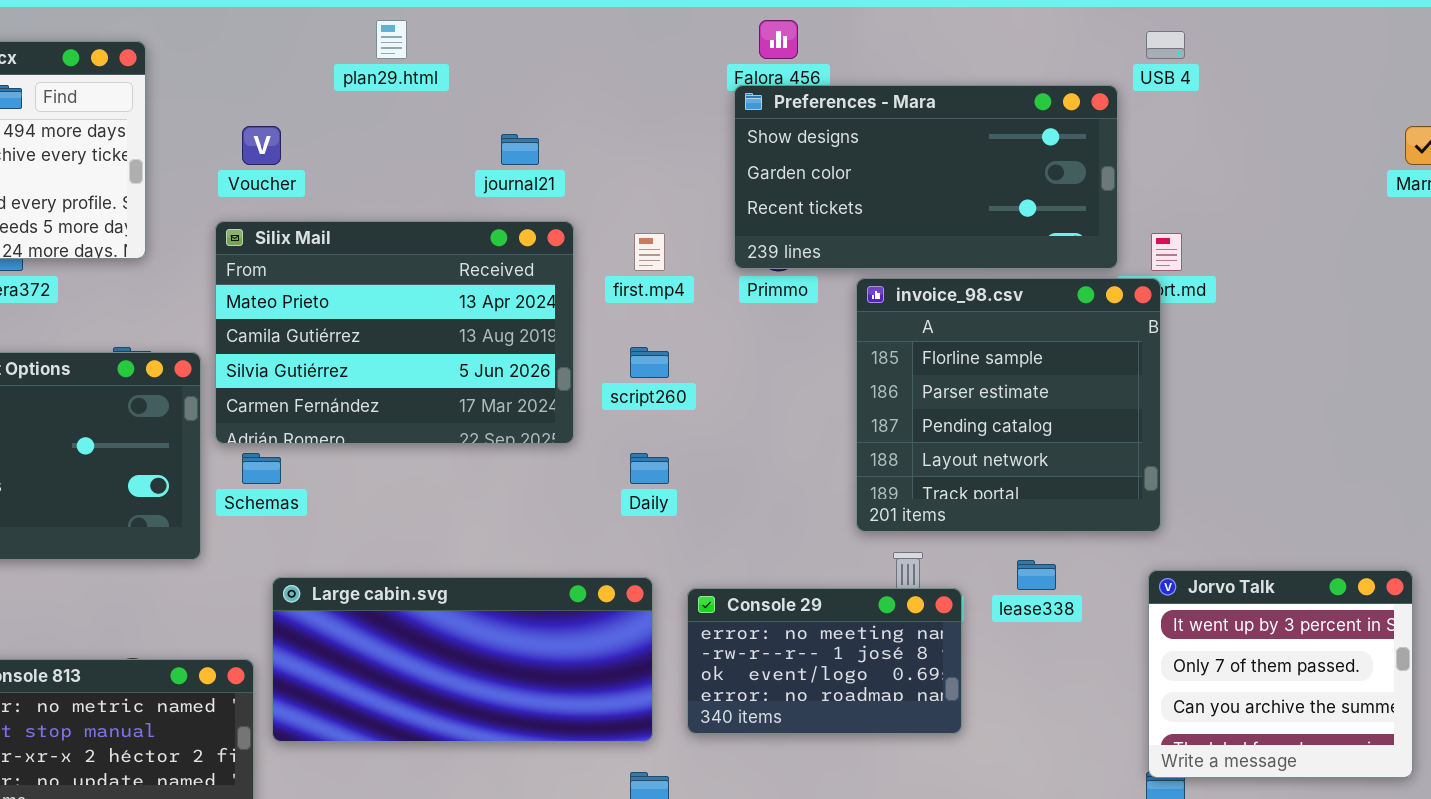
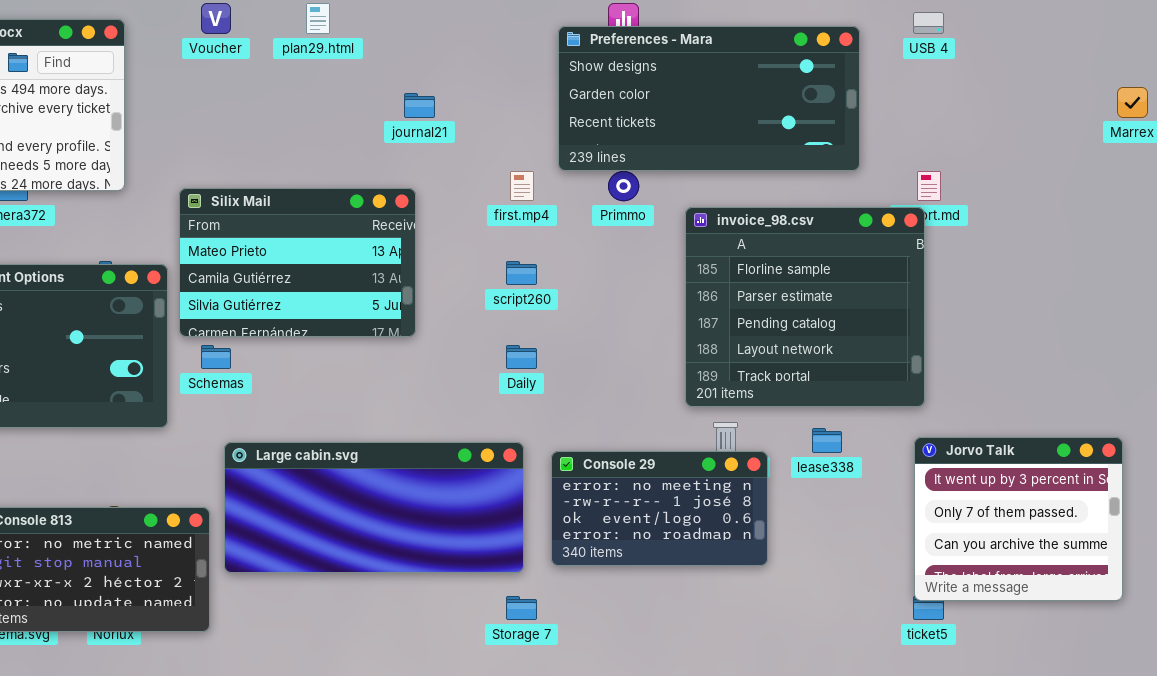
Preferences - Mara: [734,85,1118,269] -> [558,26,860,171], moved
Voucher: [242,126,281,165] -> [201,3,231,34], moved
Silix Mail: [215,221,574,444] -> [179,188,416,337], resized

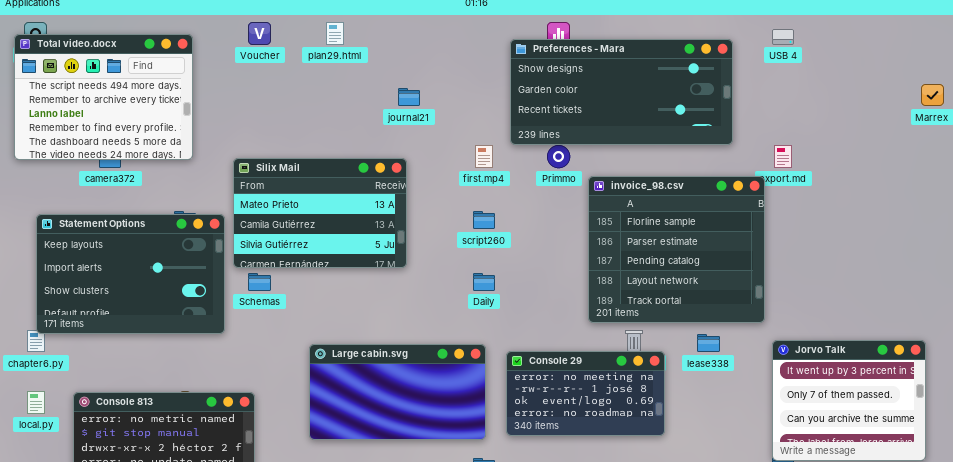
invoice_98.csv: [685,207,925,407] -> [588,176,765,323], moved
Large cabin.svg: [224,442,524,573] -> [309,344,486,440], resized

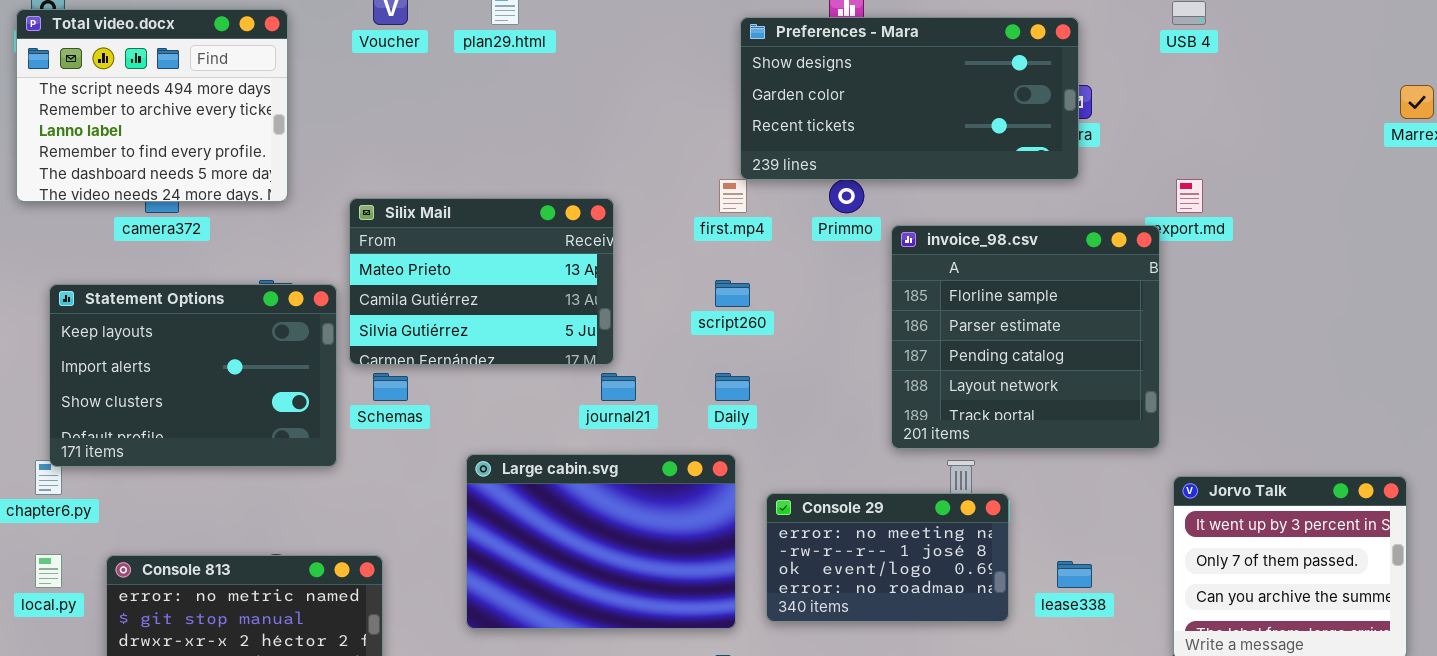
Preferences - Mara: [510,39,733,145] -> [740,17,1079,180], moved
journal21: [398,88,420,106] -> [601,373,636,401], moved
lease338: [697,334,720,352] -> [1057,561,1092,588], moved
Large cabin.svg: [309,344,486,440] -> [466,454,736,629], resized

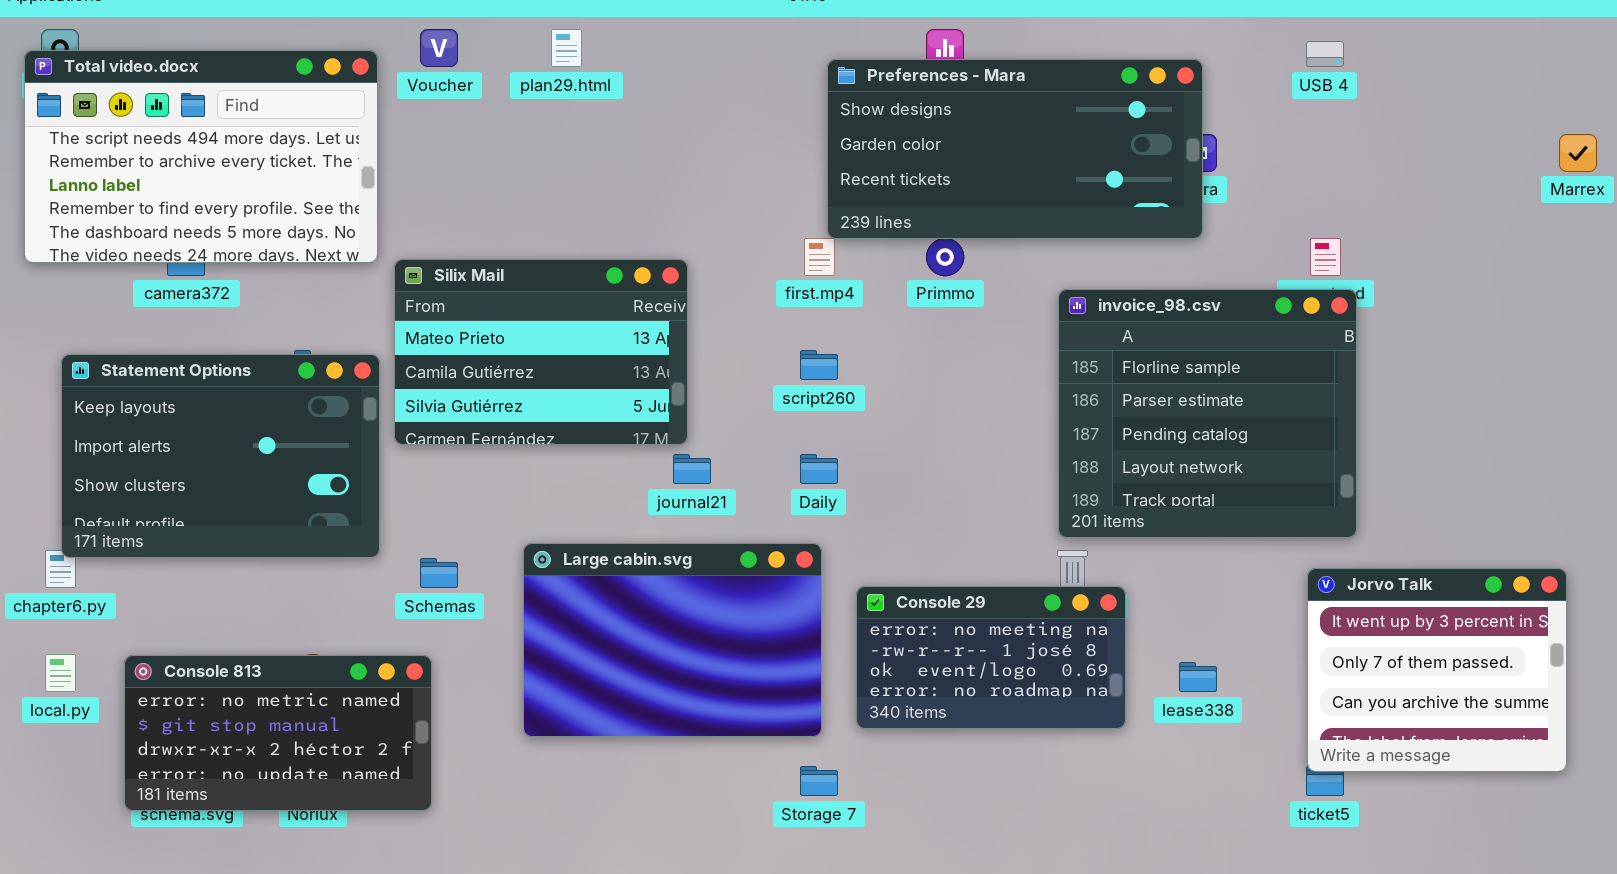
Total video.docx: [16,9,288,202] -> [24,50,378,263], resized
invoice_98.csv: [891,225,1160,449] -> [1058,289,1357,538], moved
Schemas: [373,373,408,401] -> [420,558,458,588], moved

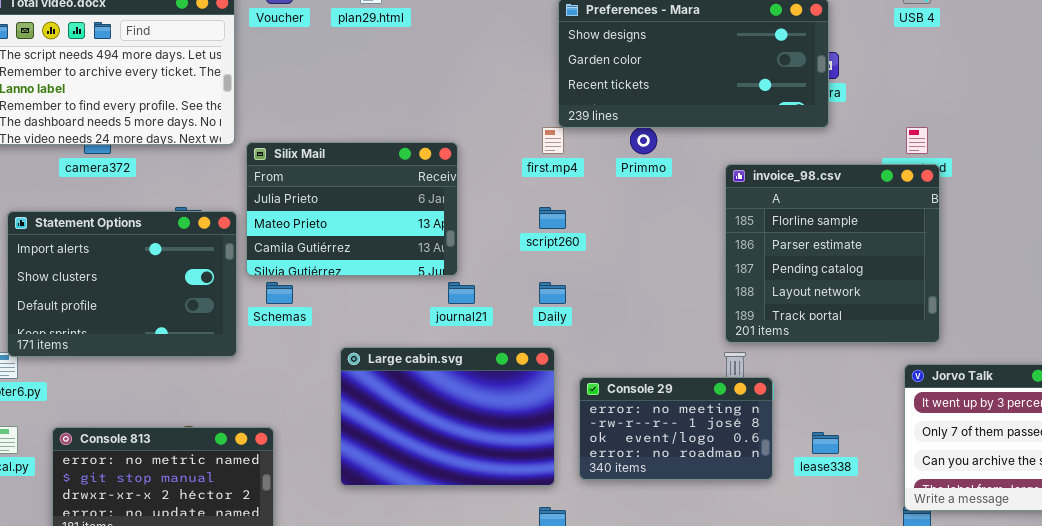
Silix Mail: [394,259,688,445] -> [246,142,458,276], scrolled up 1 row
Statement Options: [61,354,380,558] -> [7,211,237,357], scrolled down 1 row
Schemas: [420,558,458,588] -> [266,282,293,304], moved

